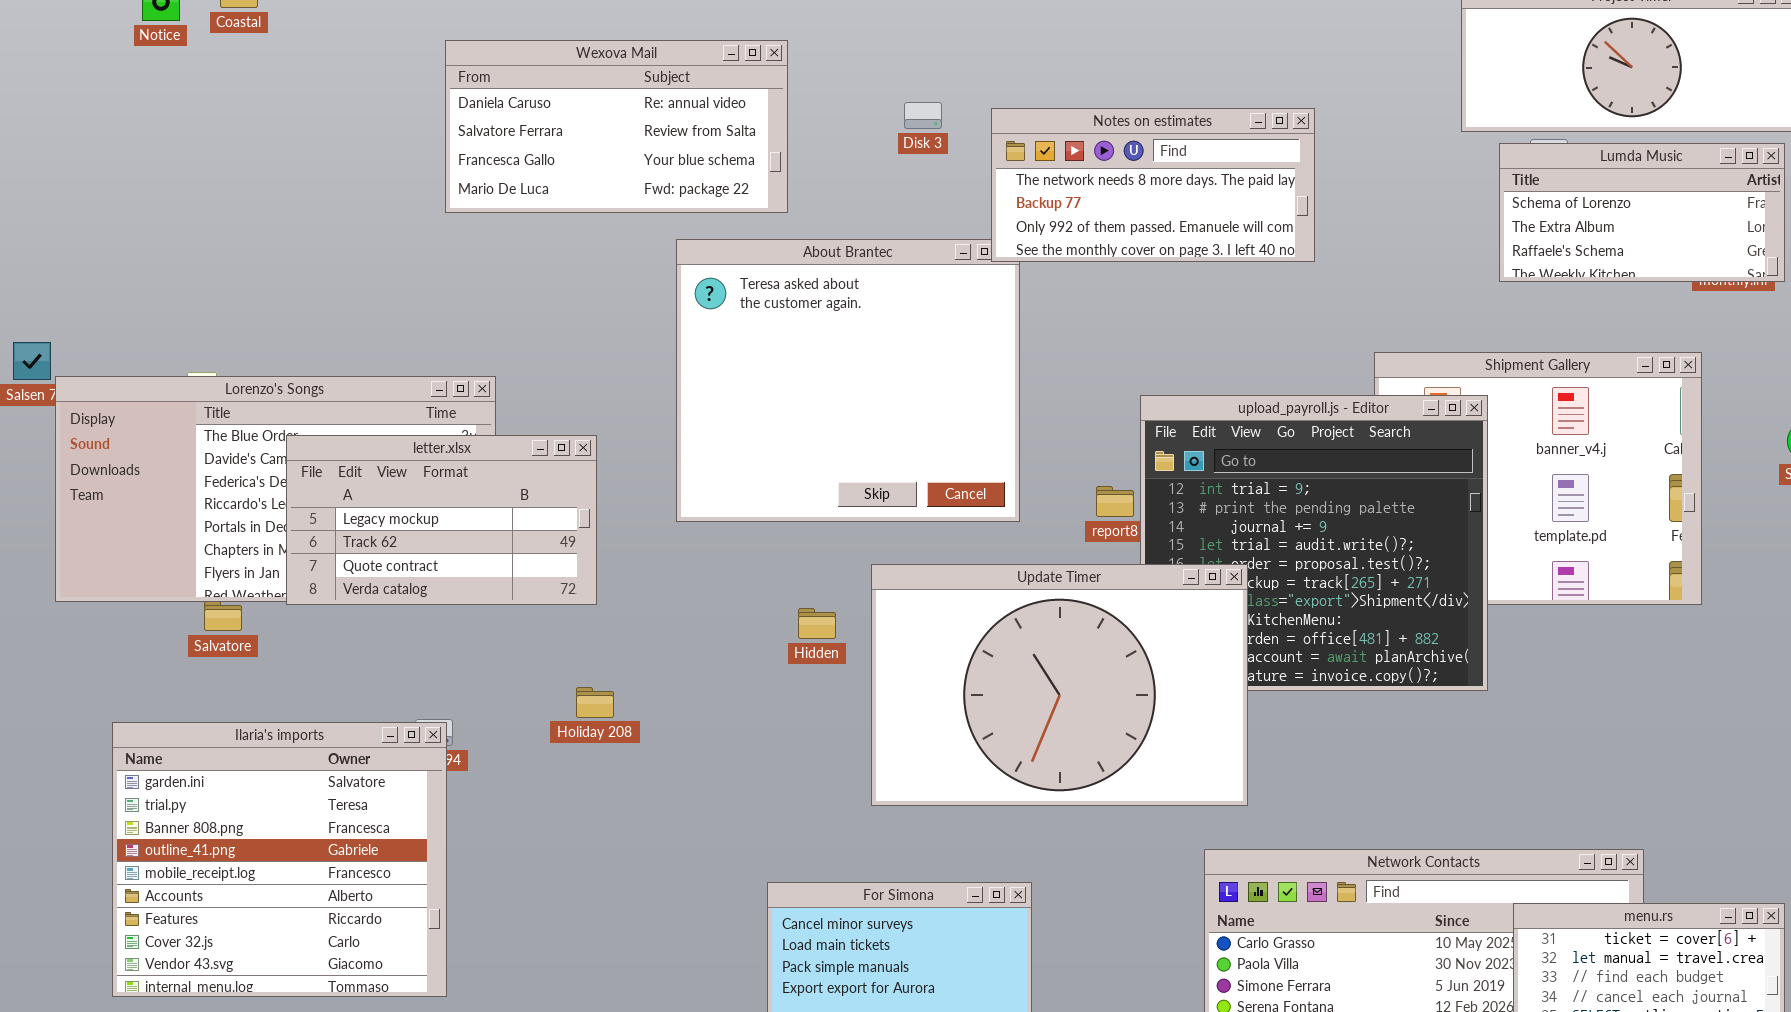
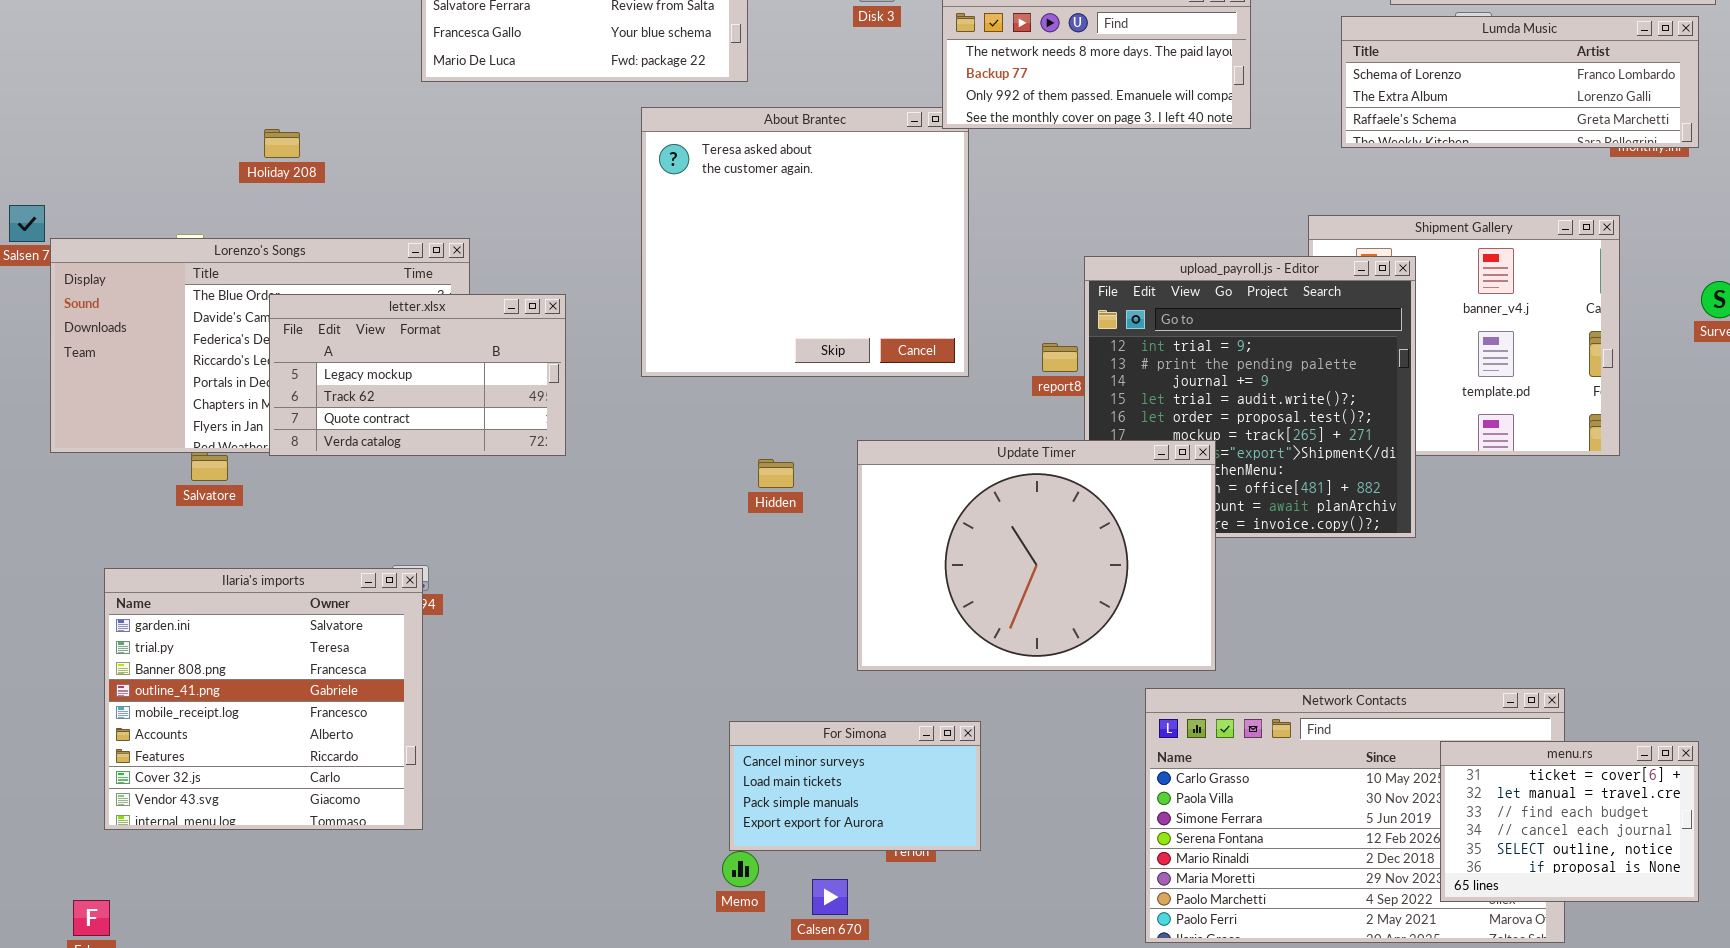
Lumda Music: [1499,143,1785,282] -> [1341,16,1699,148], resized
Update Timer: [871,564,1248,806] -> [857,440,1216,671], moved
Holiday 208: [576,687,614,718] -> [264,129,300,158], moved

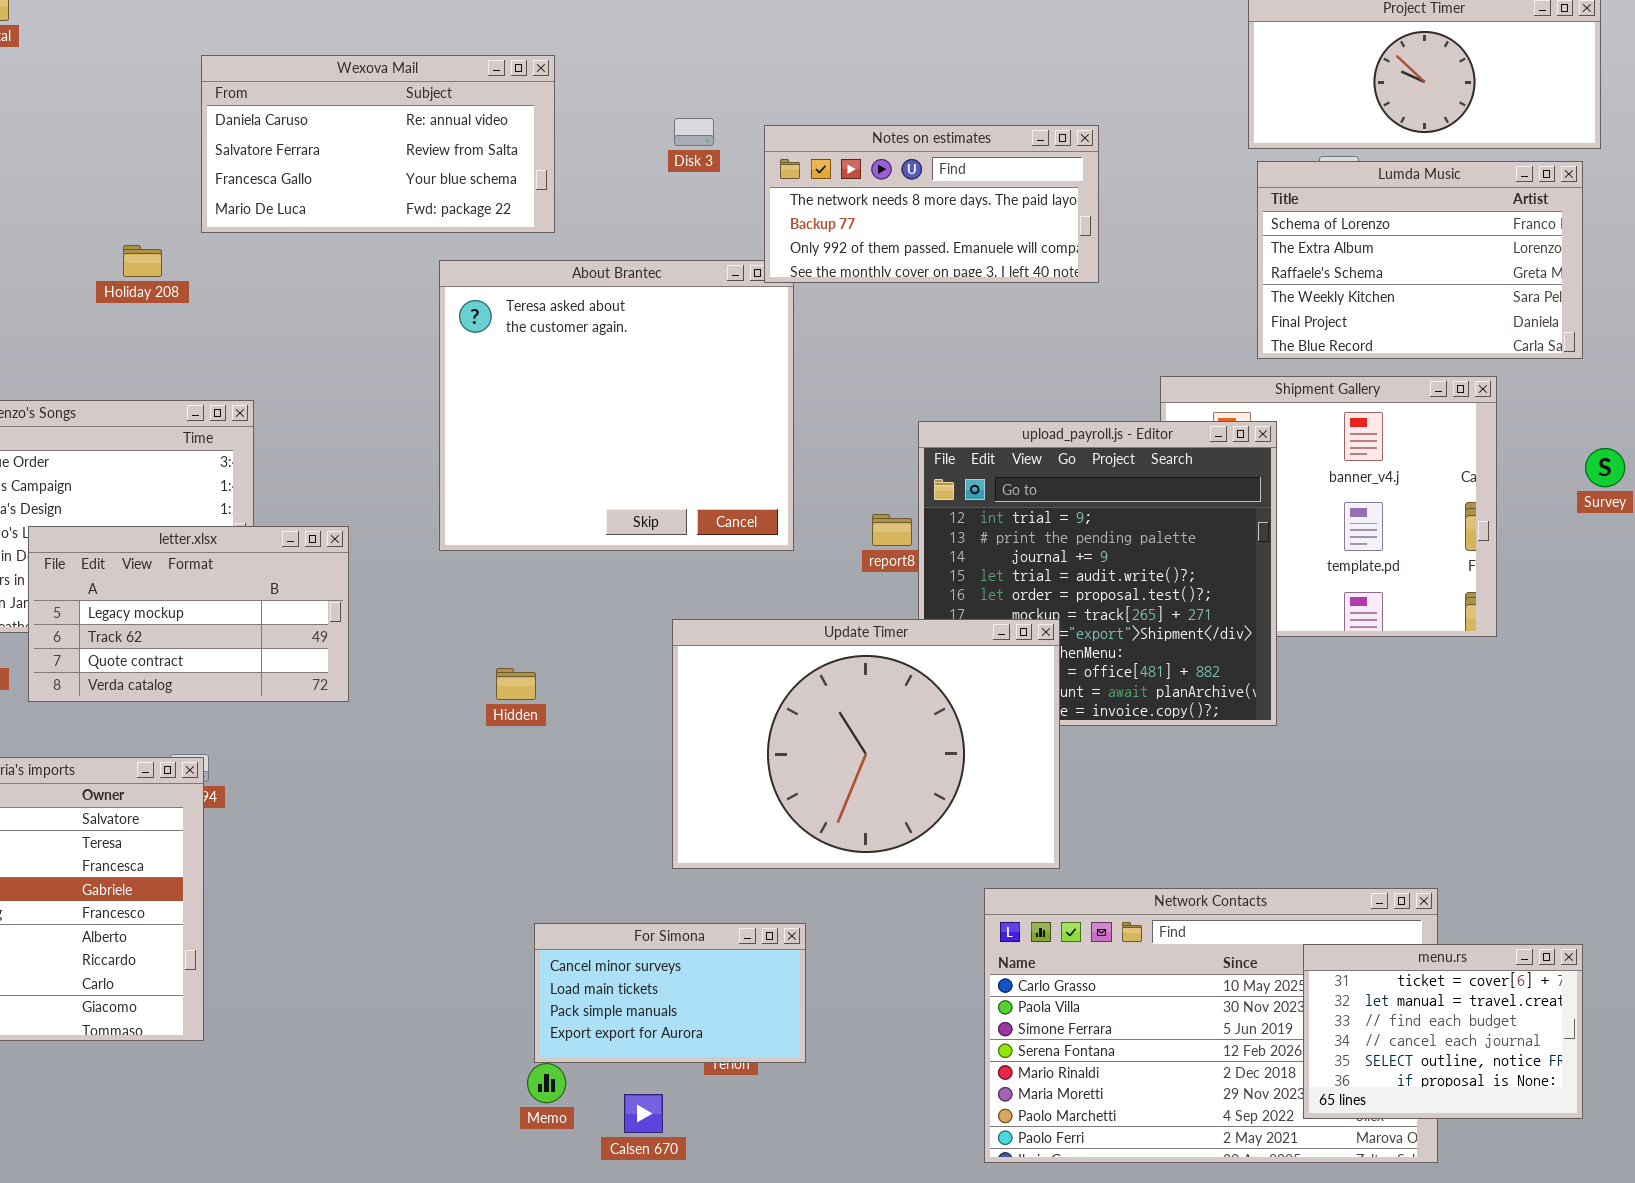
Lumda Music: [1341,16,1699,148] -> [1257,161,1583,359], resized
Holiday 208: [264,129,300,158] -> [123,245,162,277], moved
letter.xlsx: [269,294,566,456] -> [28,526,349,702], moved
Hidden: [758,459,794,488] -> [496,668,536,700], moved

